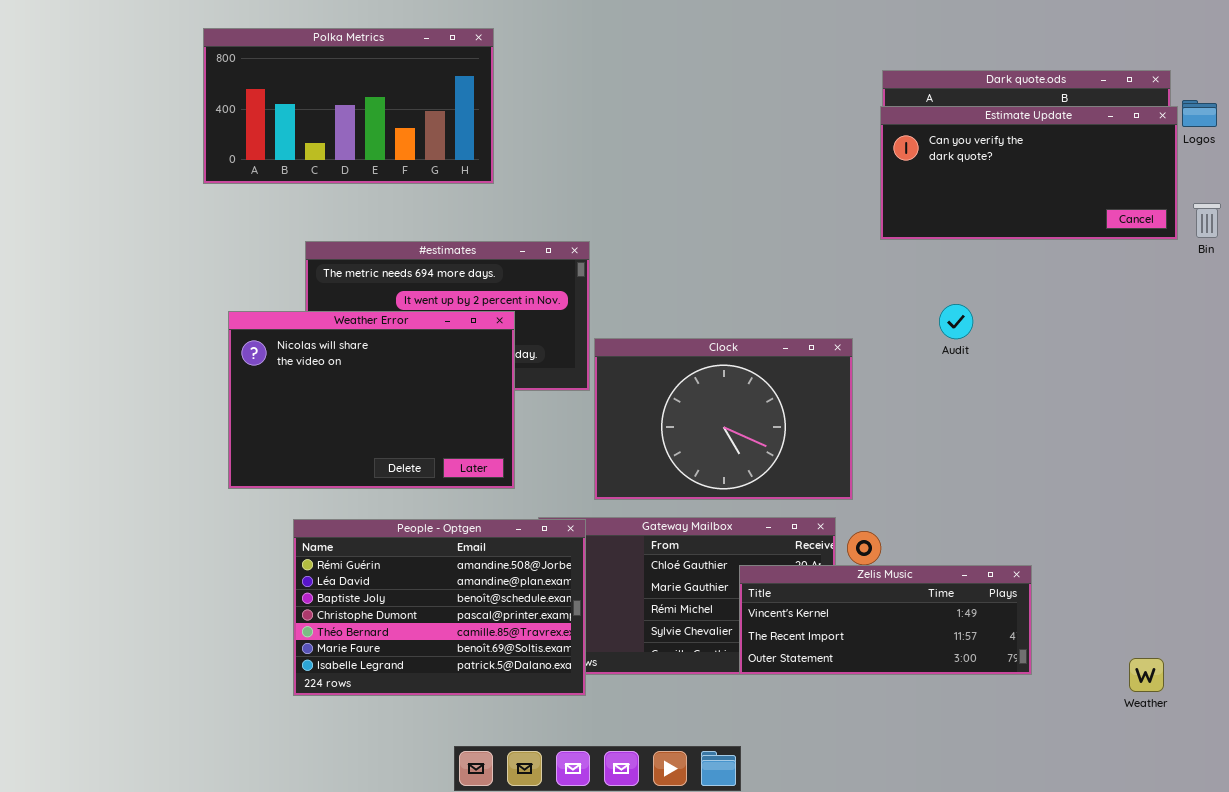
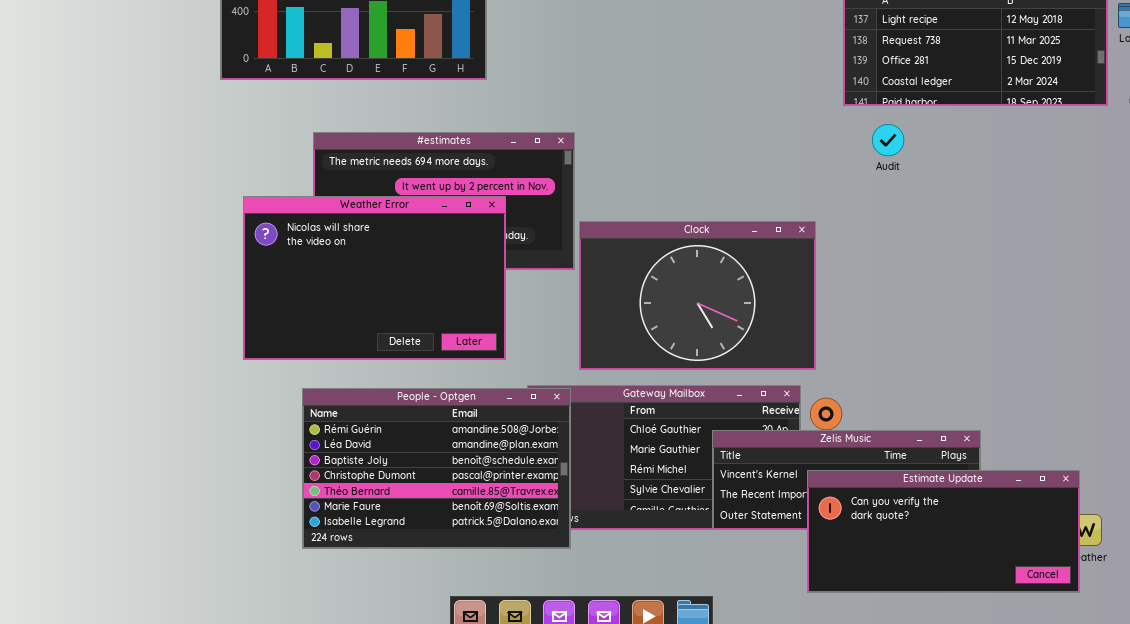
Estimate Update: [880,106,1178,240] -> [807,470,1080,593], moved
Audit: [939,304,973,339] -> [872,124,904,156], moved

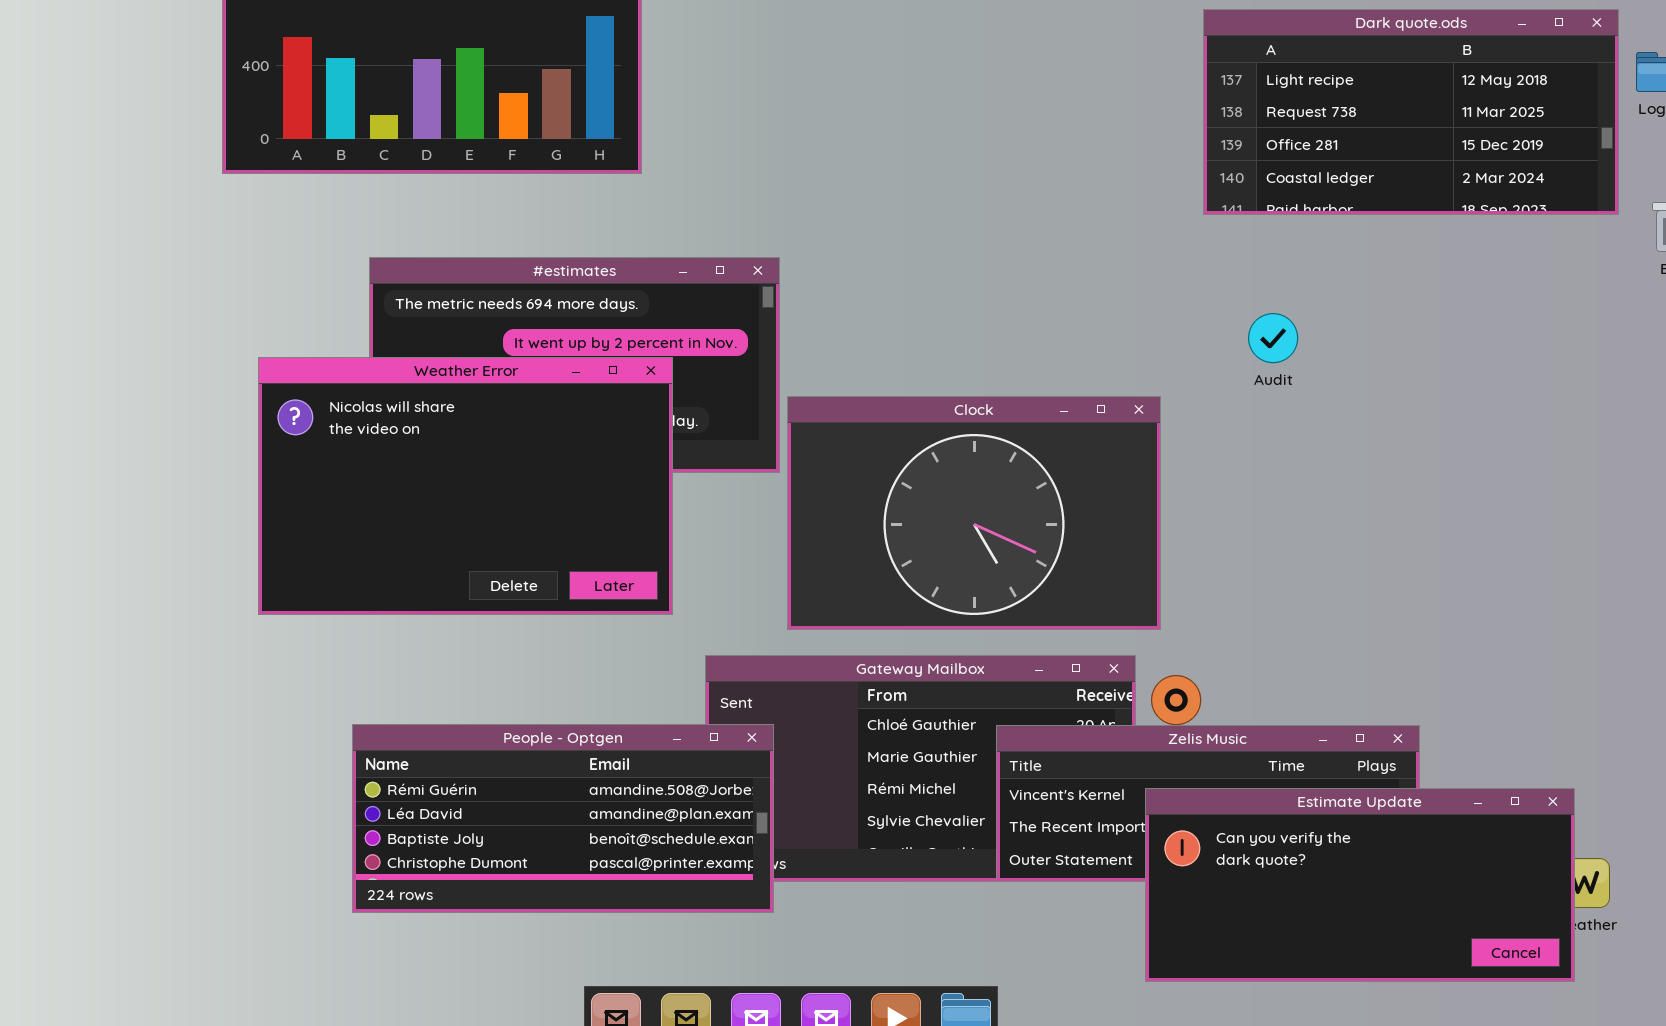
Audit: [872,124,904,156] -> [1248,313,1298,363], moved
People - Optgen: [302,388,571,549] -> [352,724,774,913], resized

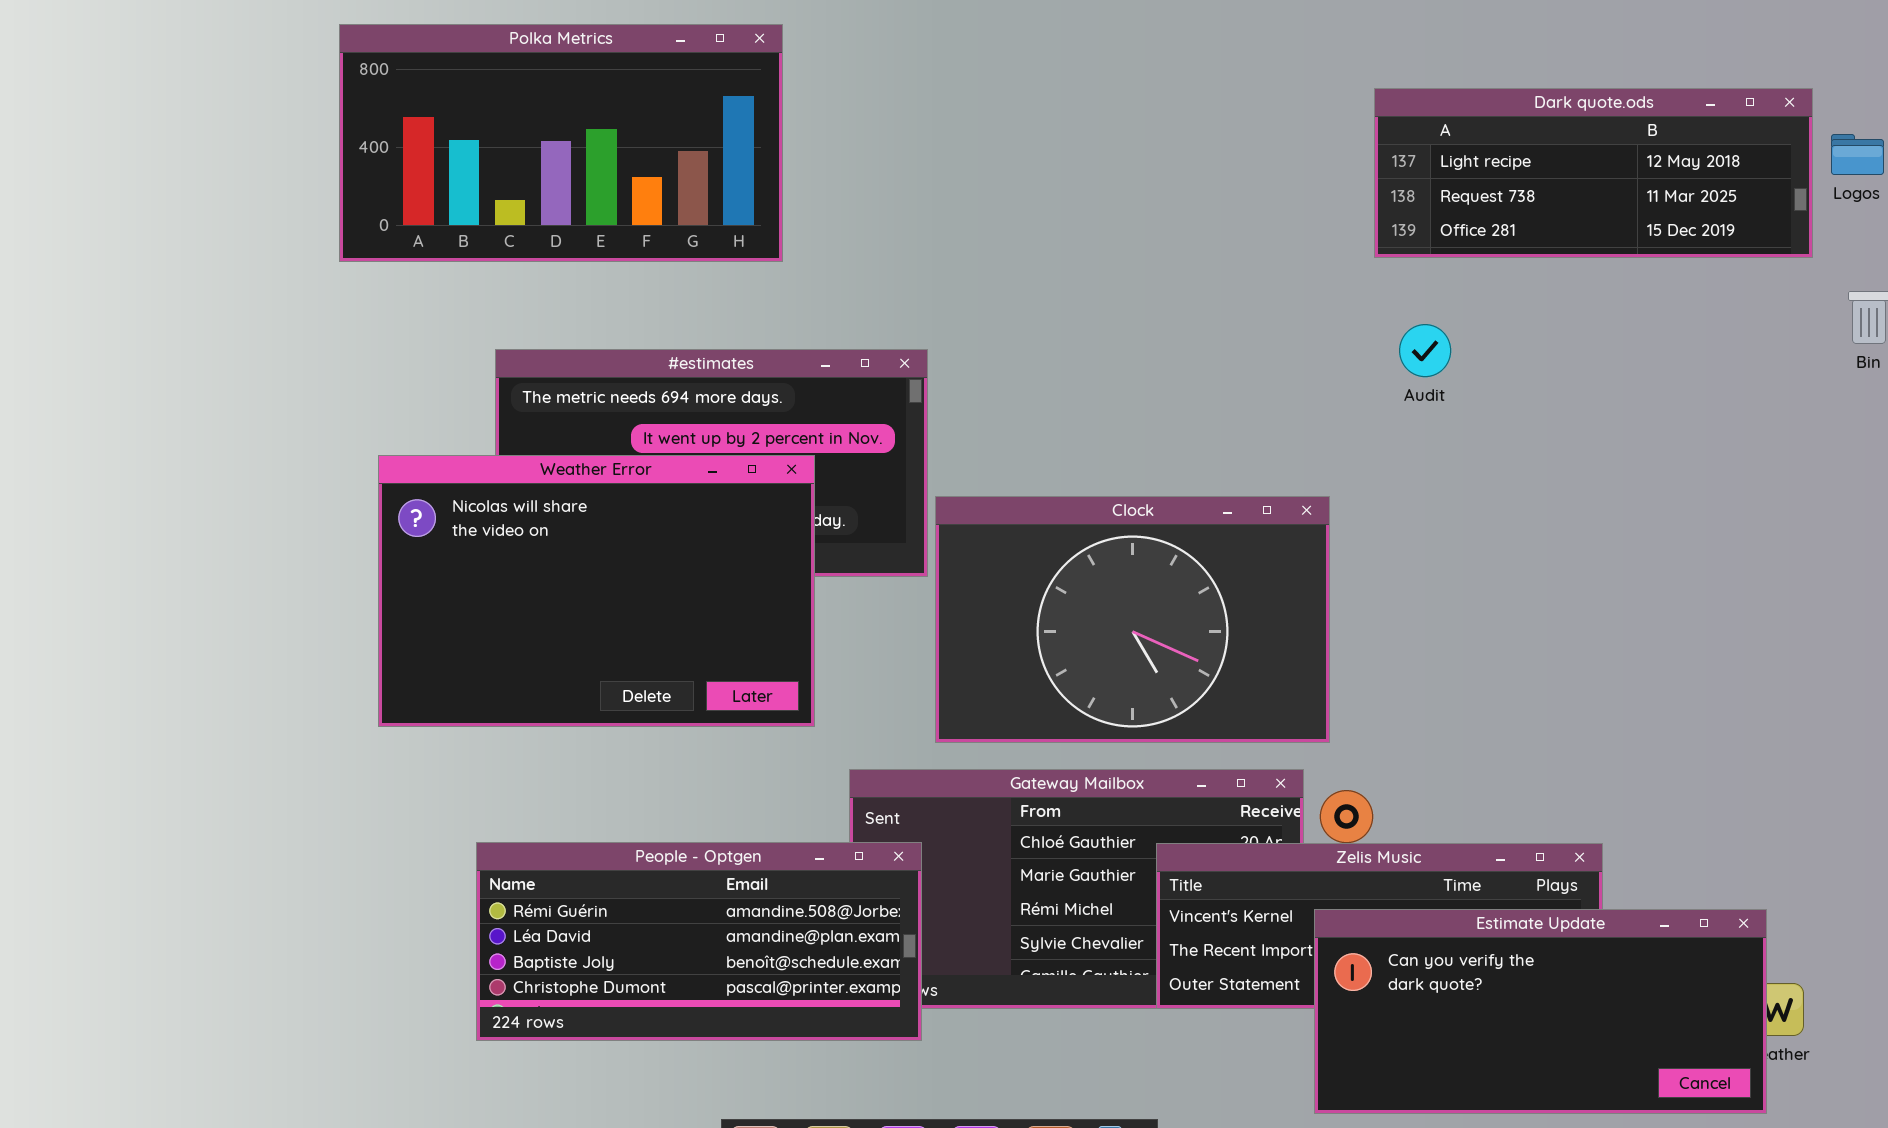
Dark quote.ods: [1203,9,1619,215] -> [1374,88,1813,258], resized
Audit: [1248,313,1298,363] -> [1399,324,1451,377], moved

